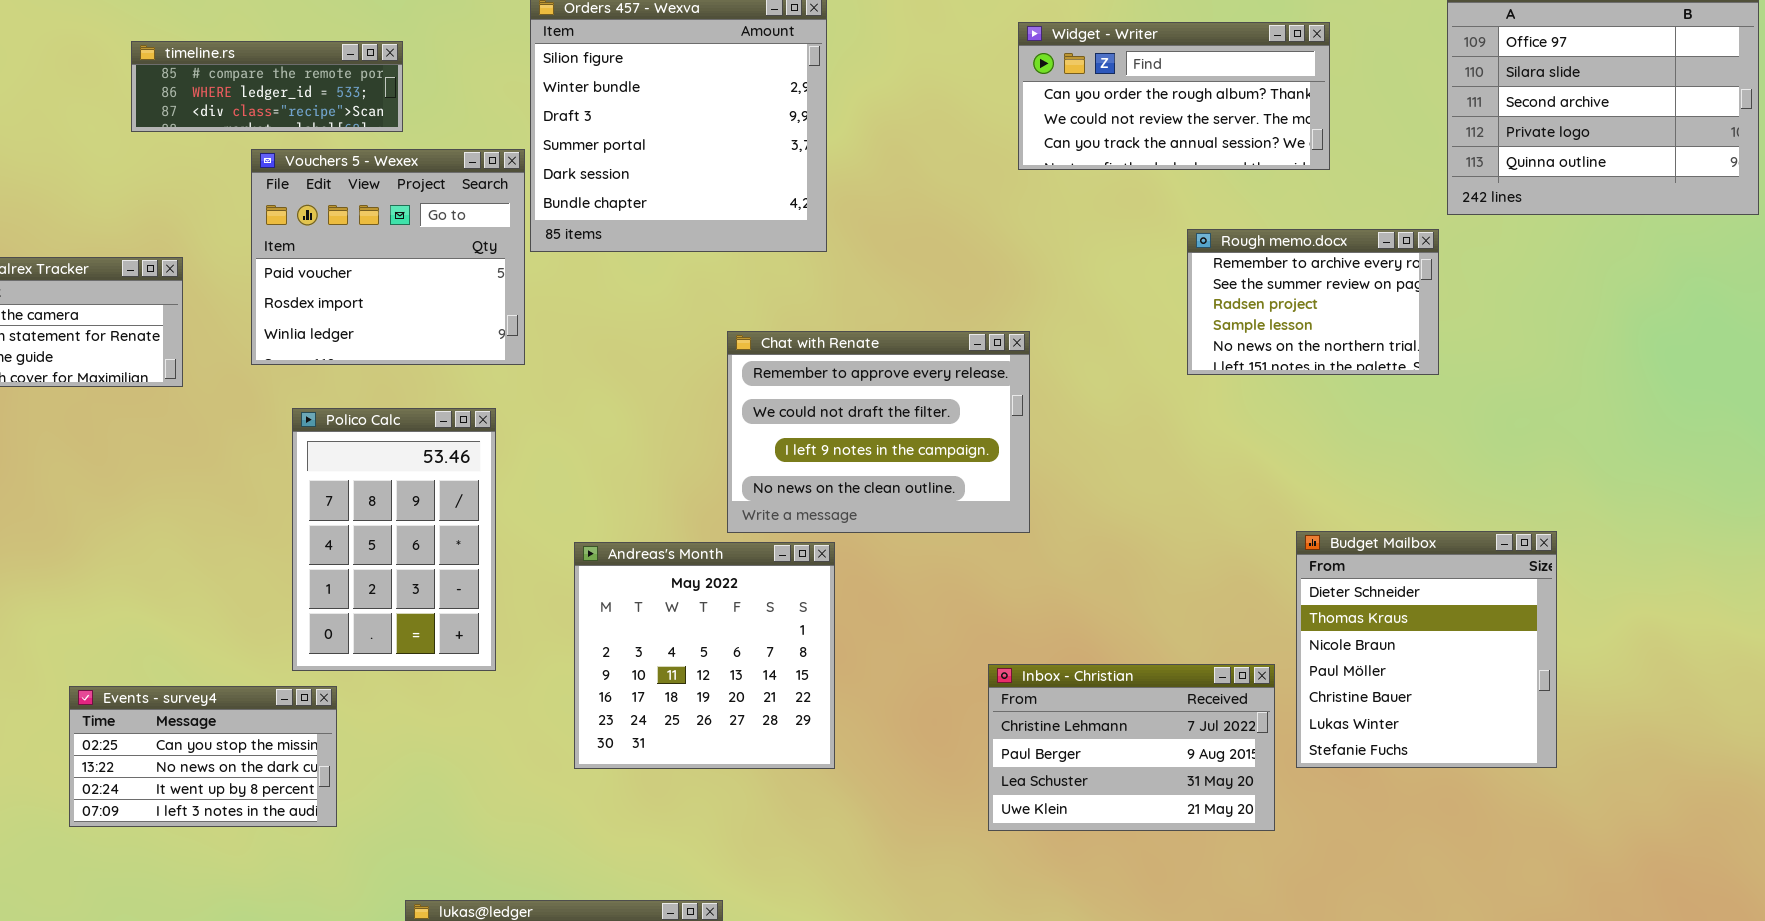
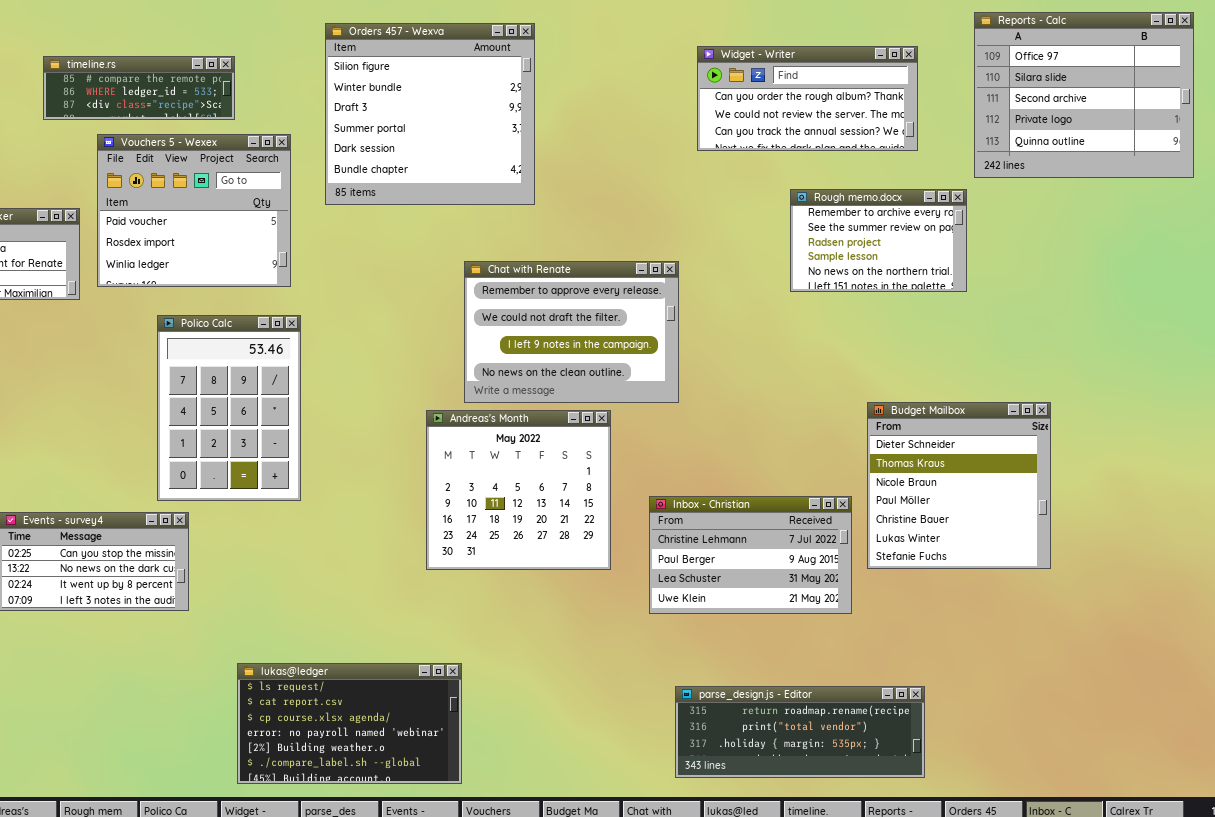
Widget - Writer: [1018,22,1330,170] -> [697,46,918,151], moved
Vouchers 5 - Wexex: [251,149,525,365] -> [97,134,291,287], moved
Andreas's Month: [574,542,835,769] -> [426,410,611,570], moved

